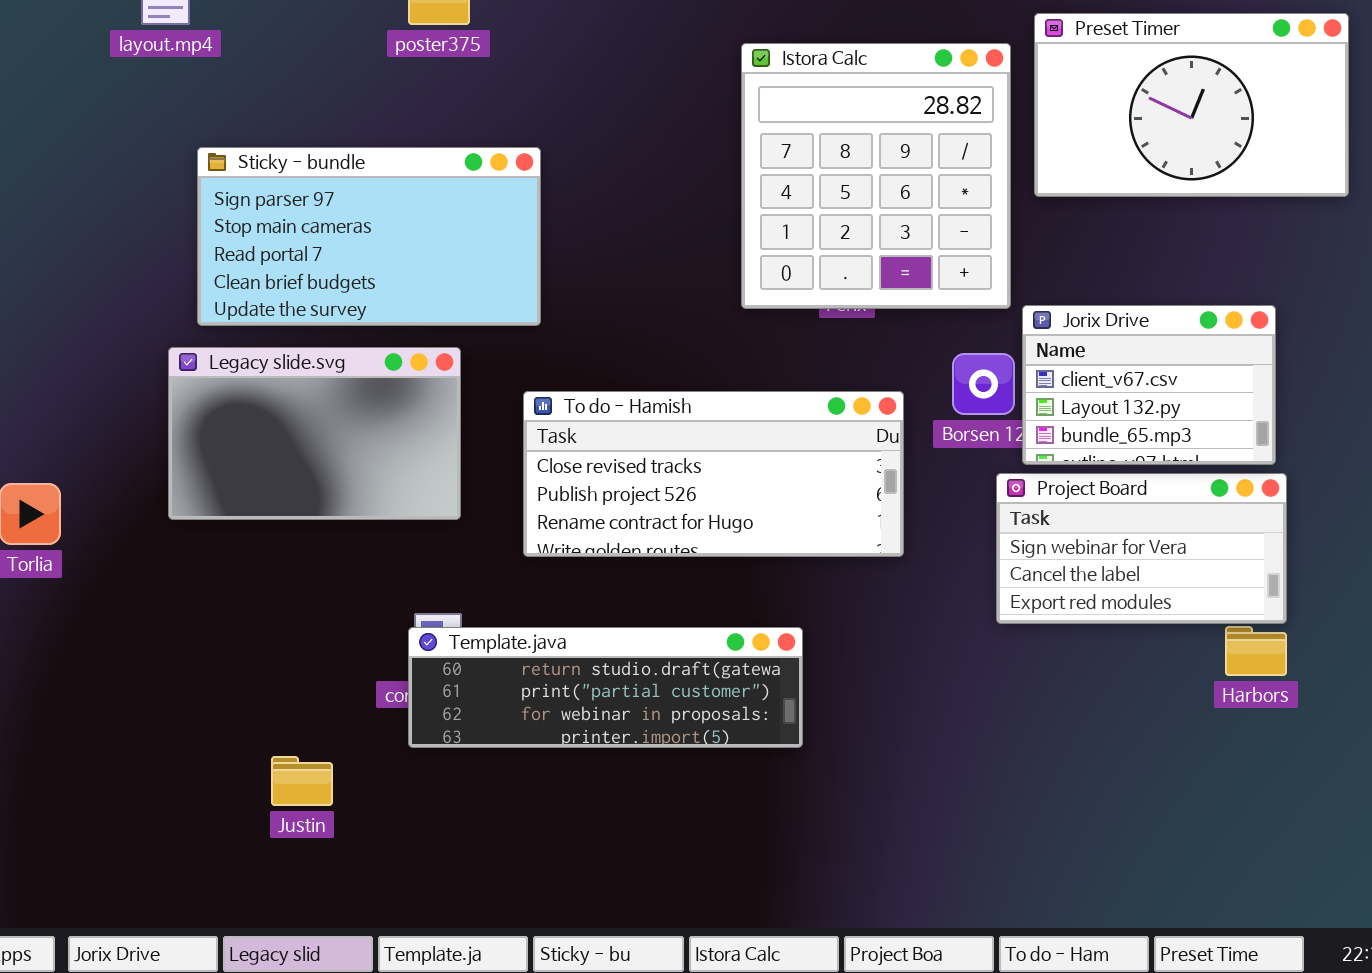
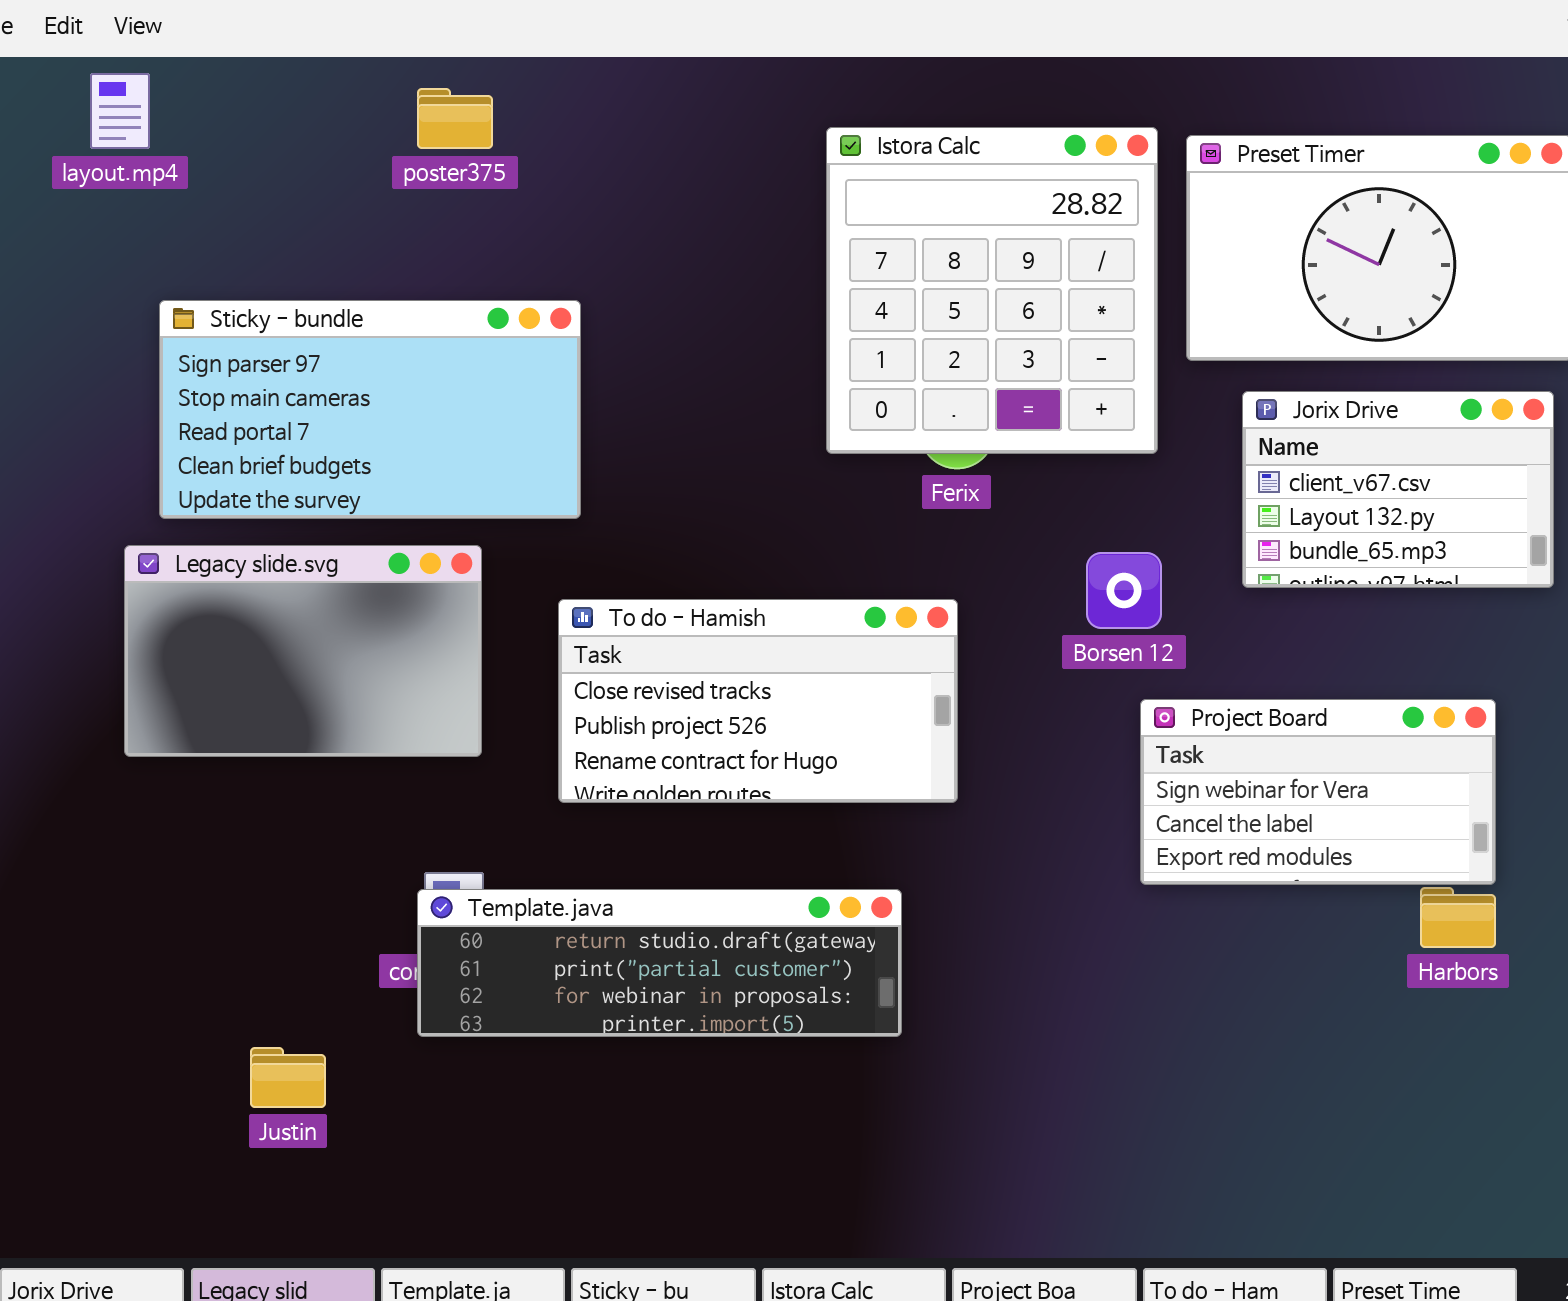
Istora Calc: [741,43,1011,309] -> [826,127,1158,454], moved
Jorix Drive: [1022,305,1276,465] -> [1242,391,1554,588], moved
To do - Hamish: [523,391,904,557] -> [558,599,958,803], resized

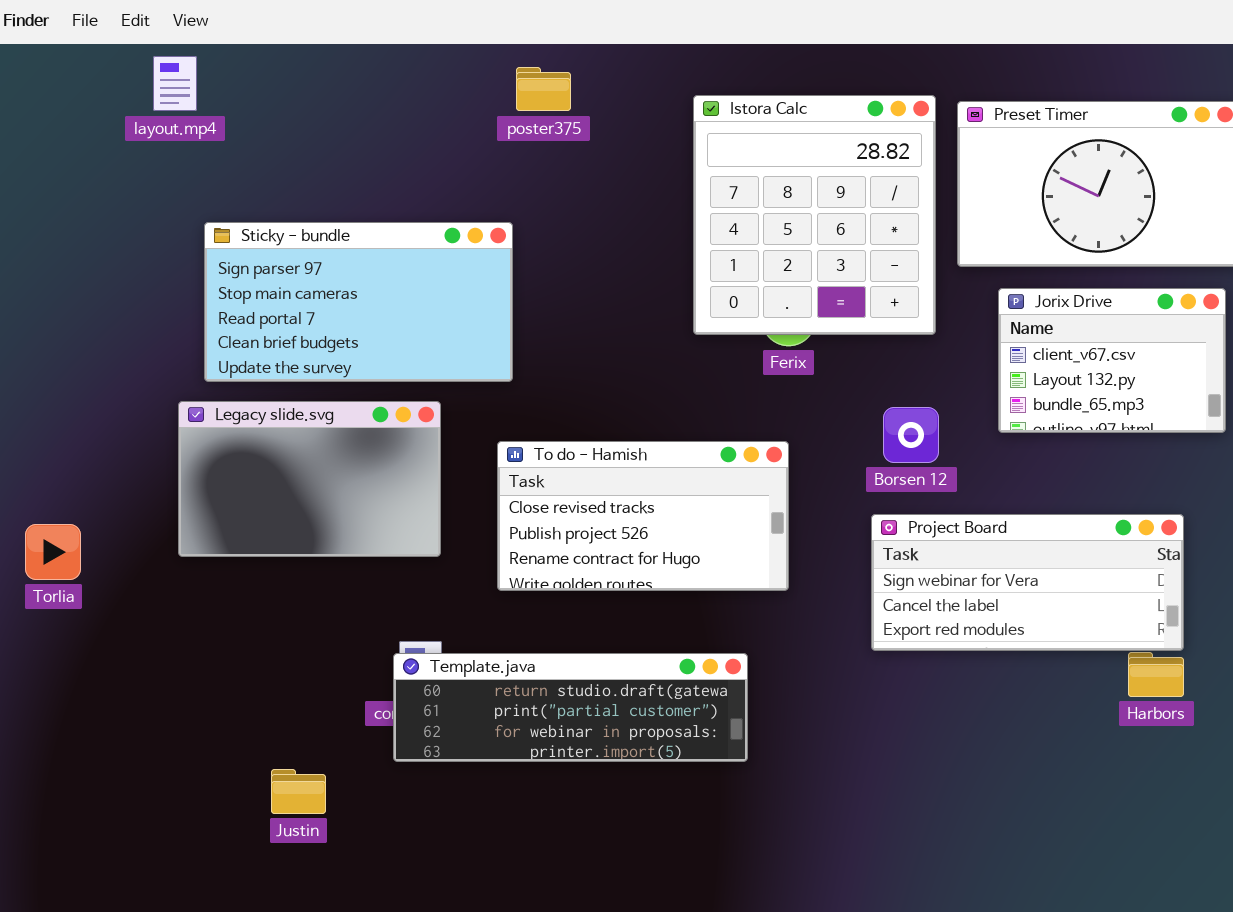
poster375: [417,88,493,149] -> [516,67,571,111], moved
Project Board: [1140,699,1496,885] -> [871,514,1184,651], resized

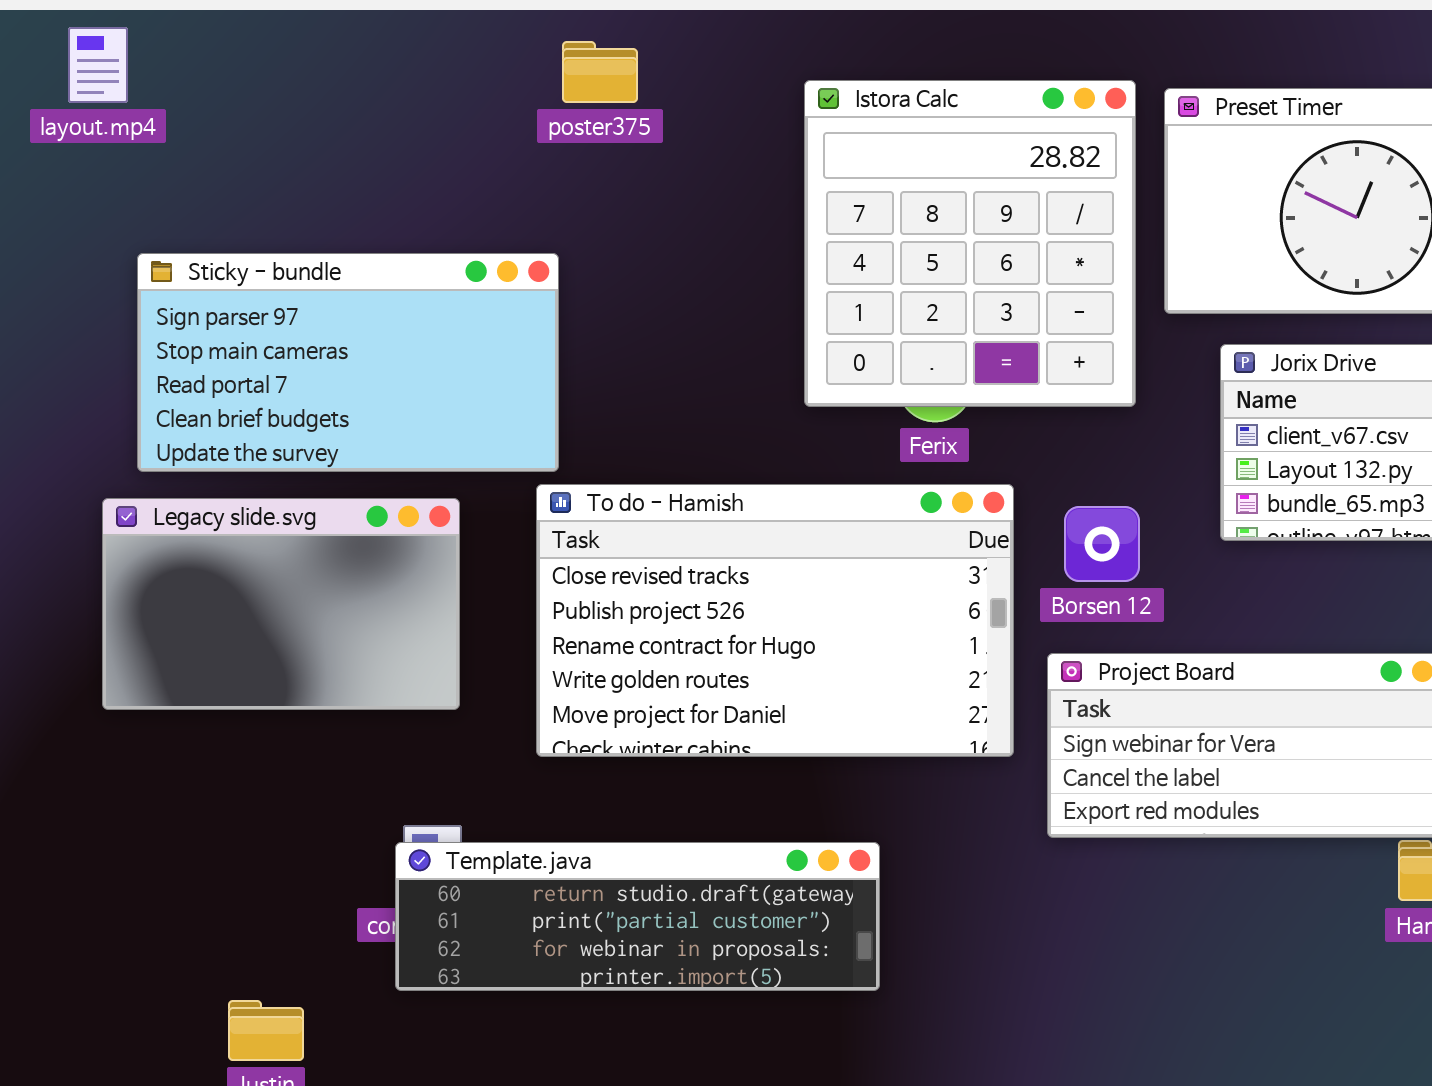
To do - Hamish: [497,441,789,591] -> [536,484,1014,757], resized

